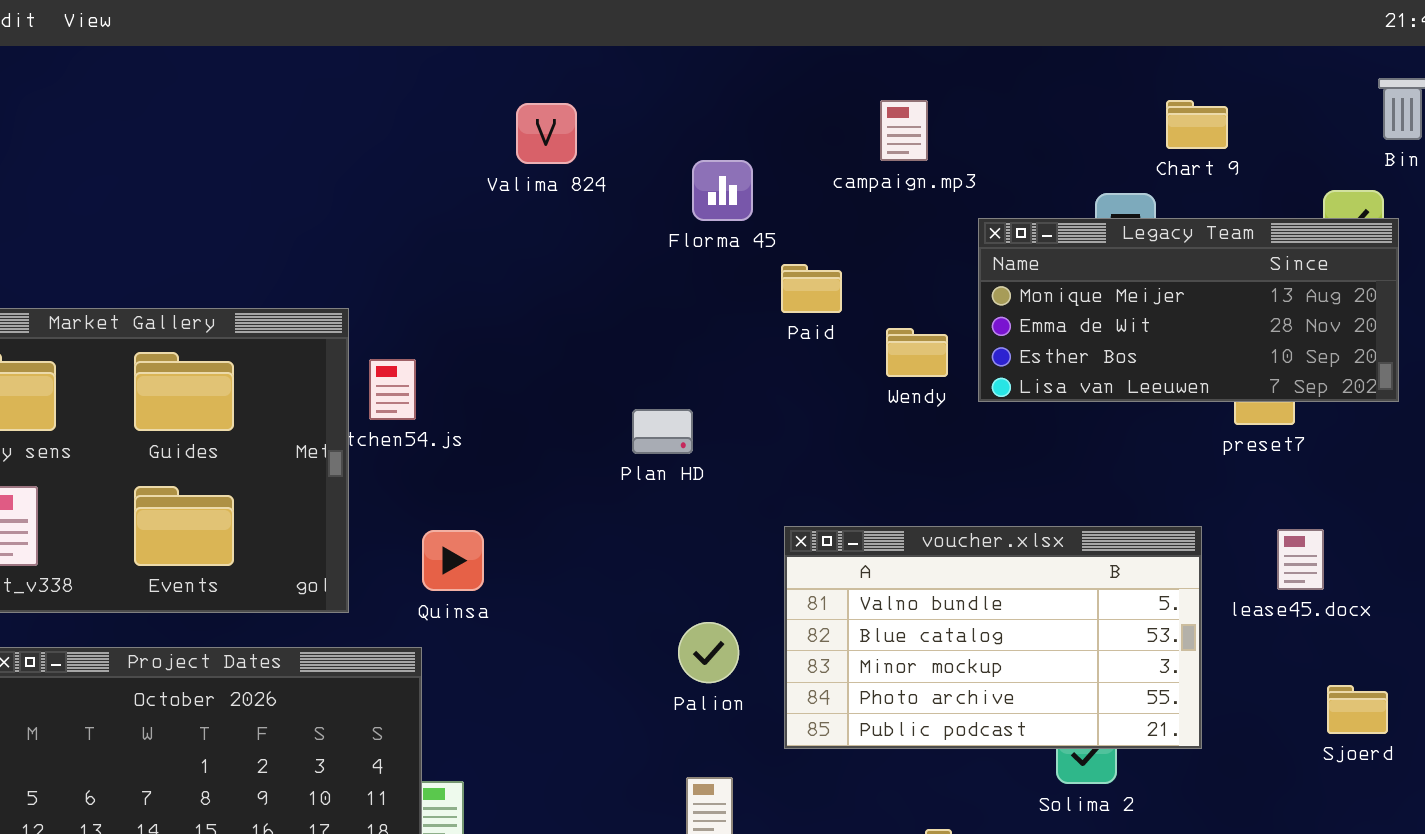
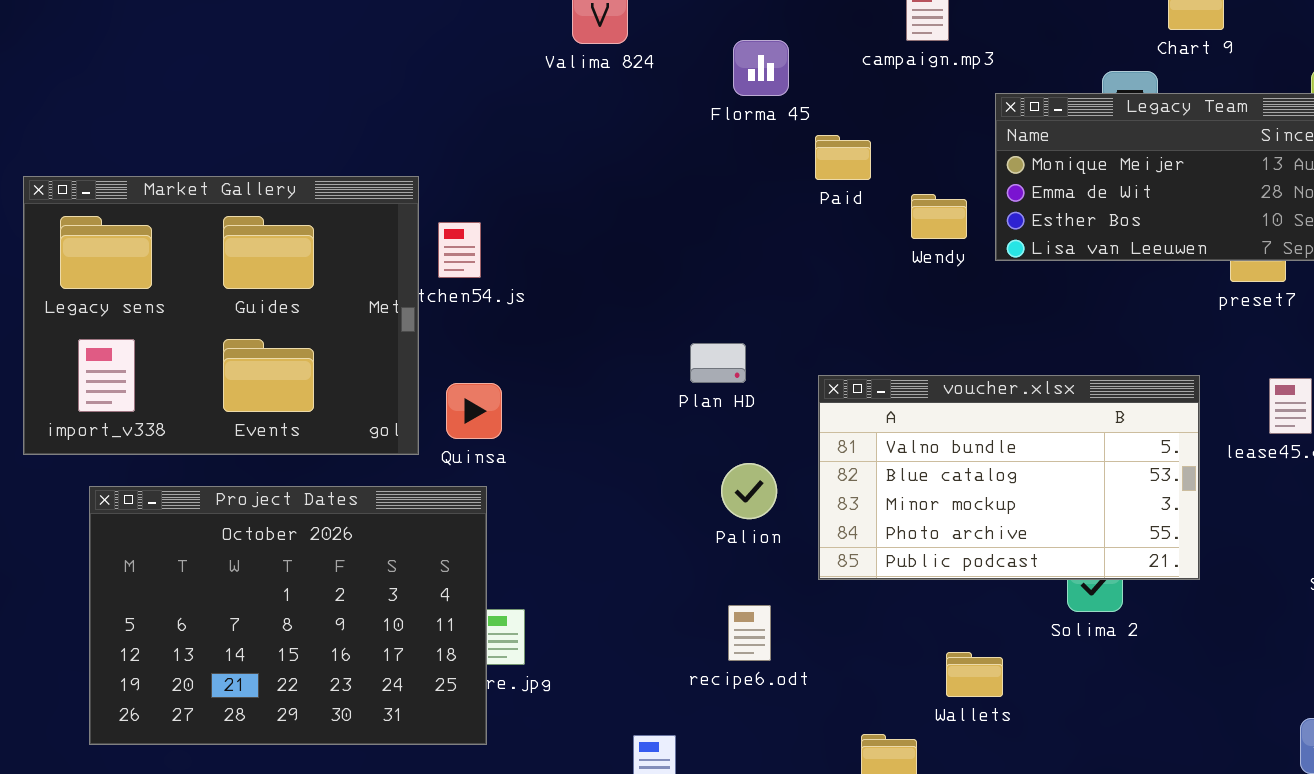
Plan HD: [632,409,693,454] -> [690,343,746,383], moved
Quinsa: [422,530,484,591] -> [446,383,502,439], moved

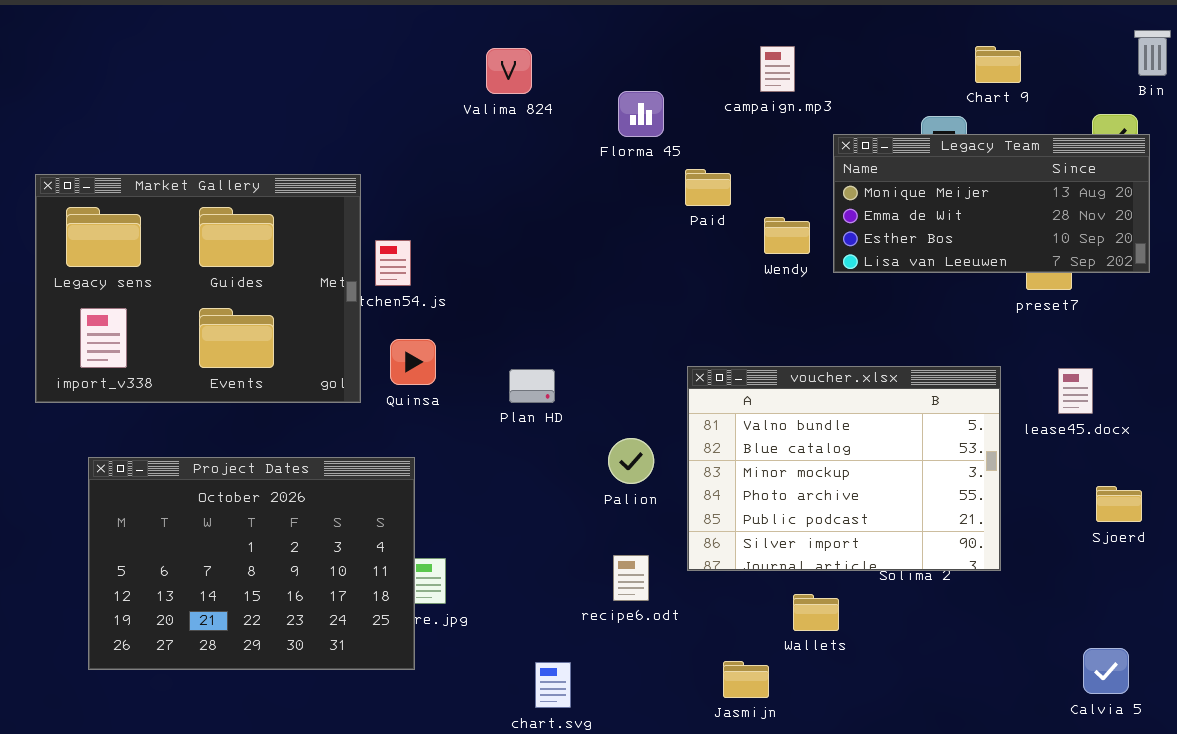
Market Gallery: [23,176,419,455] -> [35,174,361,403], moved
Plan HD: [690,343,746,383] -> [509,369,555,403], moved
voucher.xlsx: [818,375,1200,580] -> [687,366,1001,571], resized
Quinsa: [446,383,502,439] -> [390,339,436,385], moved

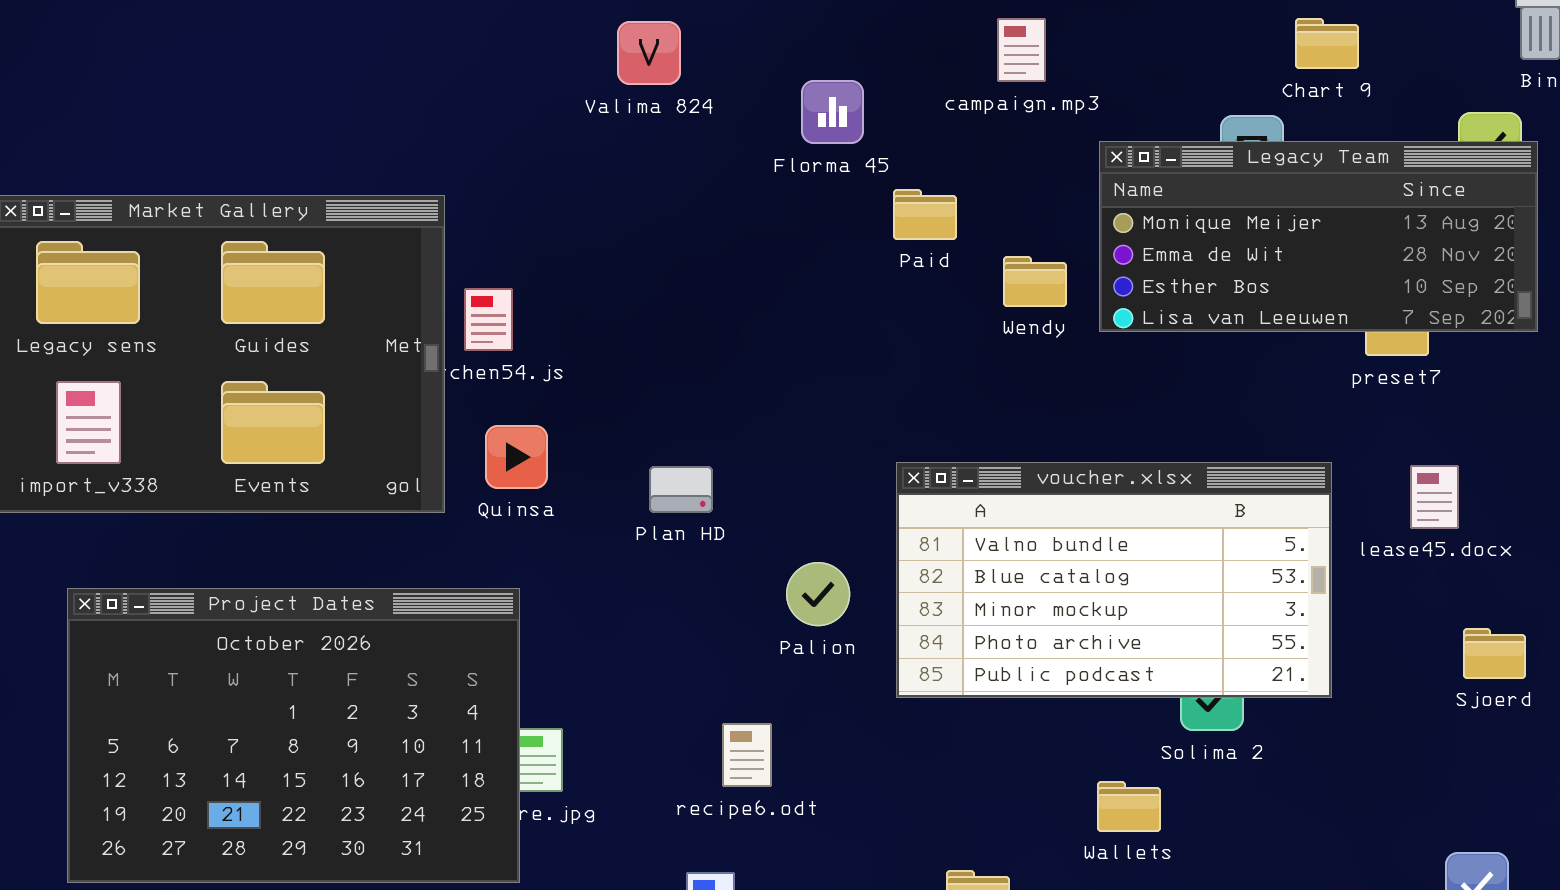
voucher.xlsx: [687,366,1001,571] -> [896,462,1332,698], resized
recipe6.odt: [613,555,649,601] -> [722,723,772,787], moved
Wallets: [793,594,839,631] -> [1097,781,1161,832], moved

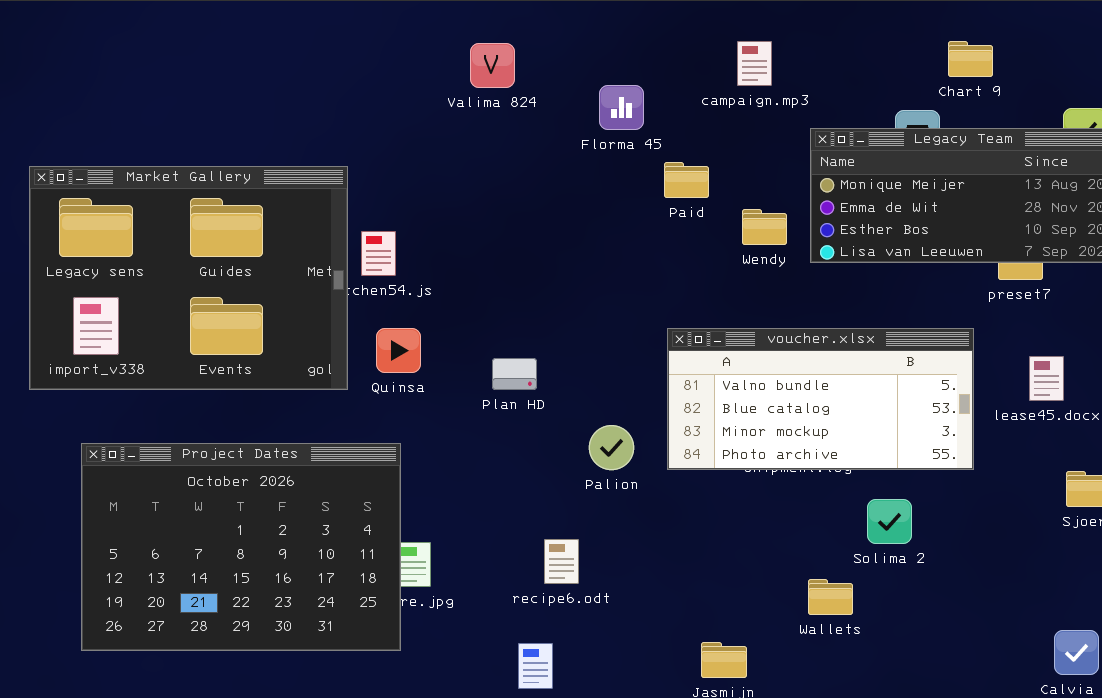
voucher.xlsx: [896,462,1332,698] -> [667,328,974,470], moved, resized

